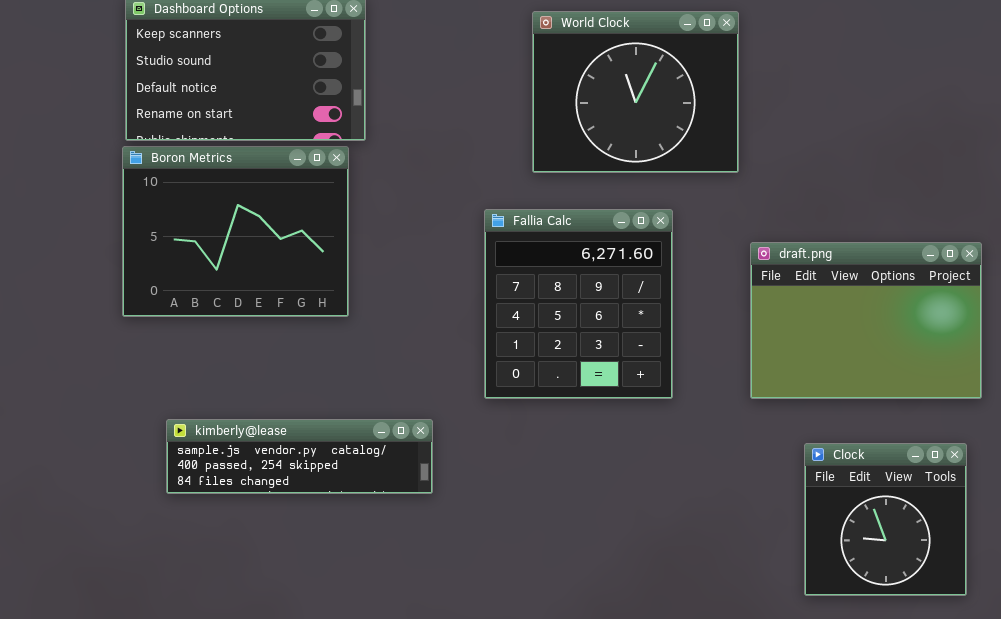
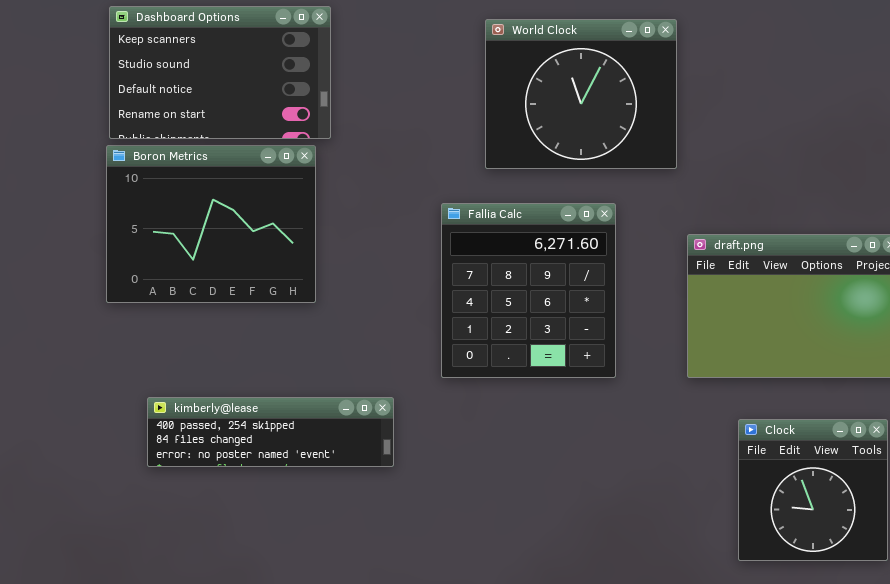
kimberly@lease: [166,419,433,494] -> [147,397,394,467], scrolled down 1 row

